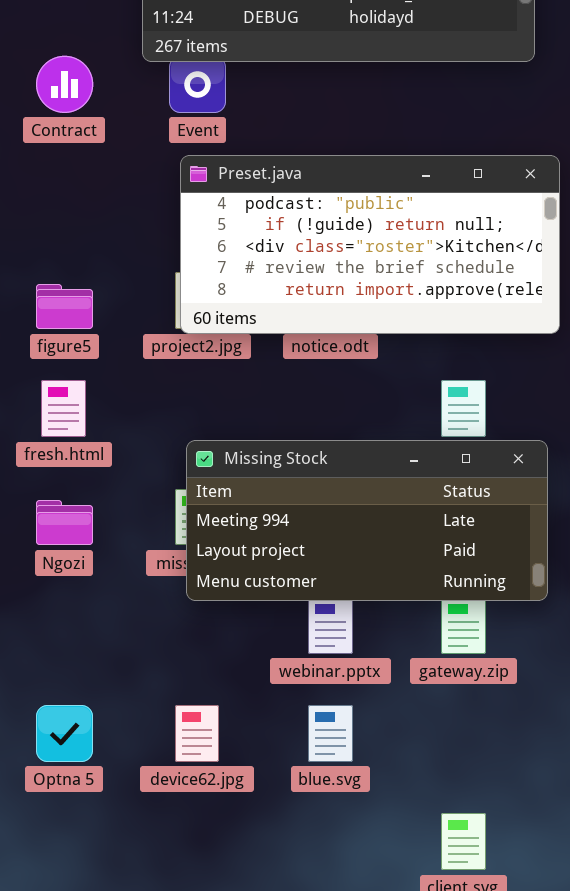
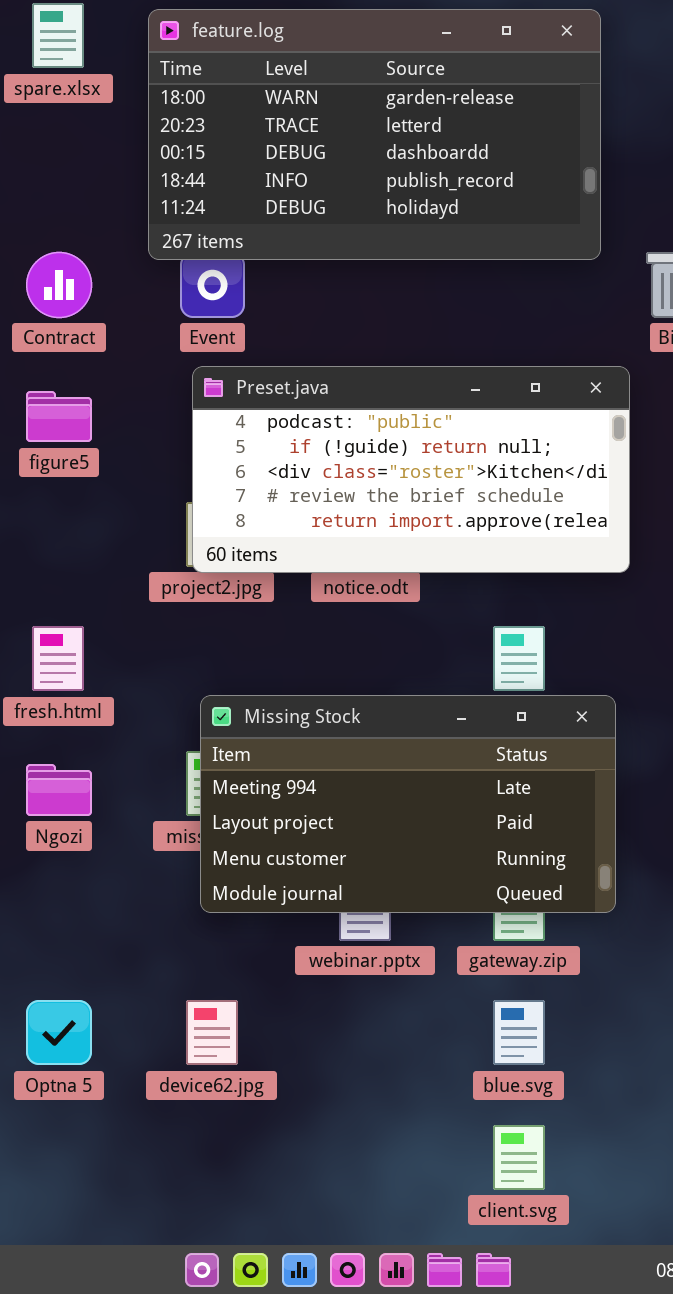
figure5: [36,284,93,329] -> [26,391,92,442], moved
Missing Stock: [186,440,548,601] -> [200,695,616,913], resized
blue.svg: [308,705,353,762] -> [493,1000,545,1065], moved

